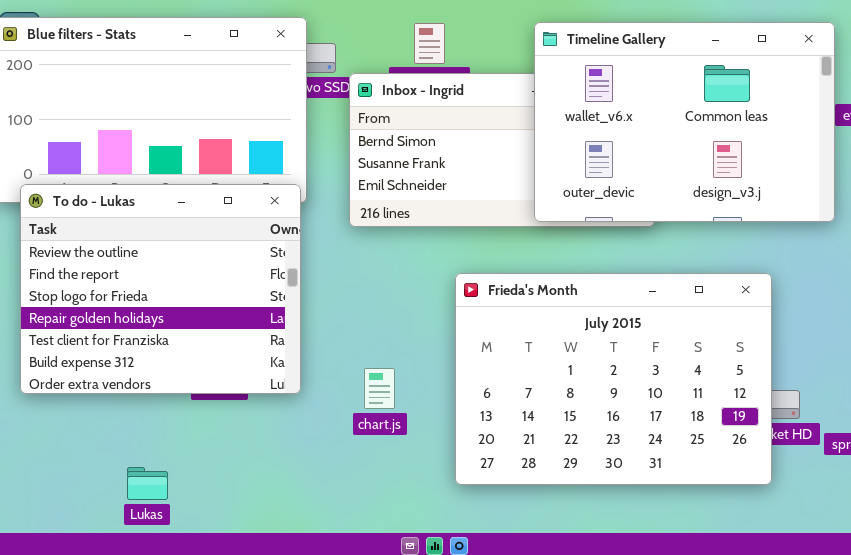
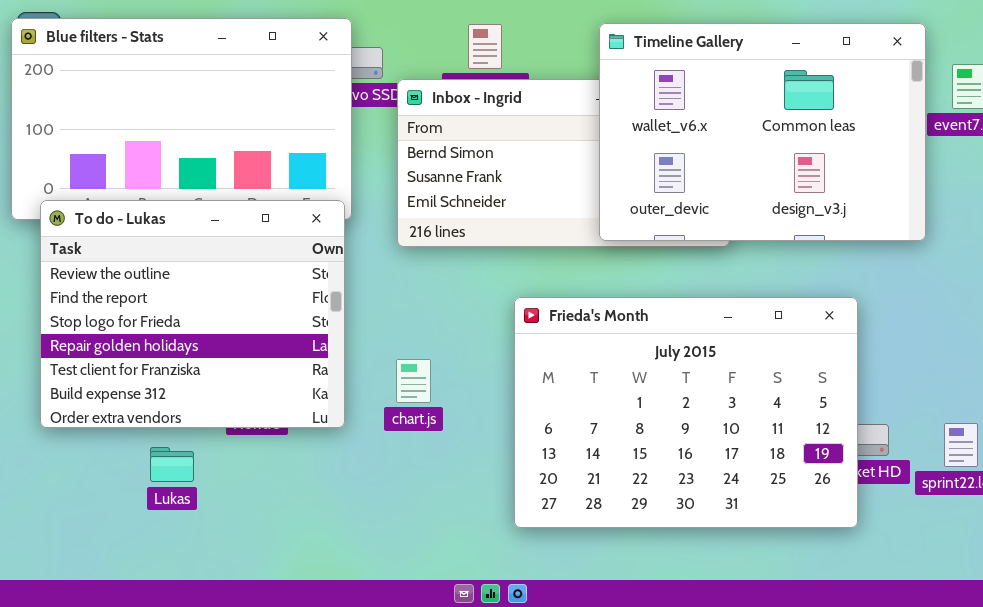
chart.js: [364,368,395,409] -> [396,359,431,403], moved
Lukas: [127,467,168,500] -> [150,447,194,482], moved

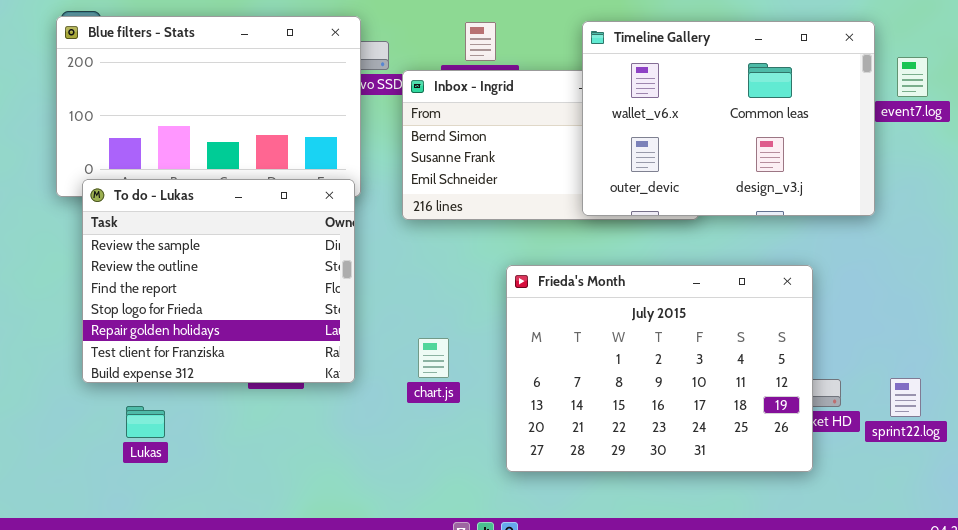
To do - Lukas: [40,200,345,428] -> [82,179,355,383], scrolled up 1 row
chart.js: [396,359,431,403] -> [418,338,449,378], moved
Lukas: [150,447,194,482] -> [126,406,165,438], moved

